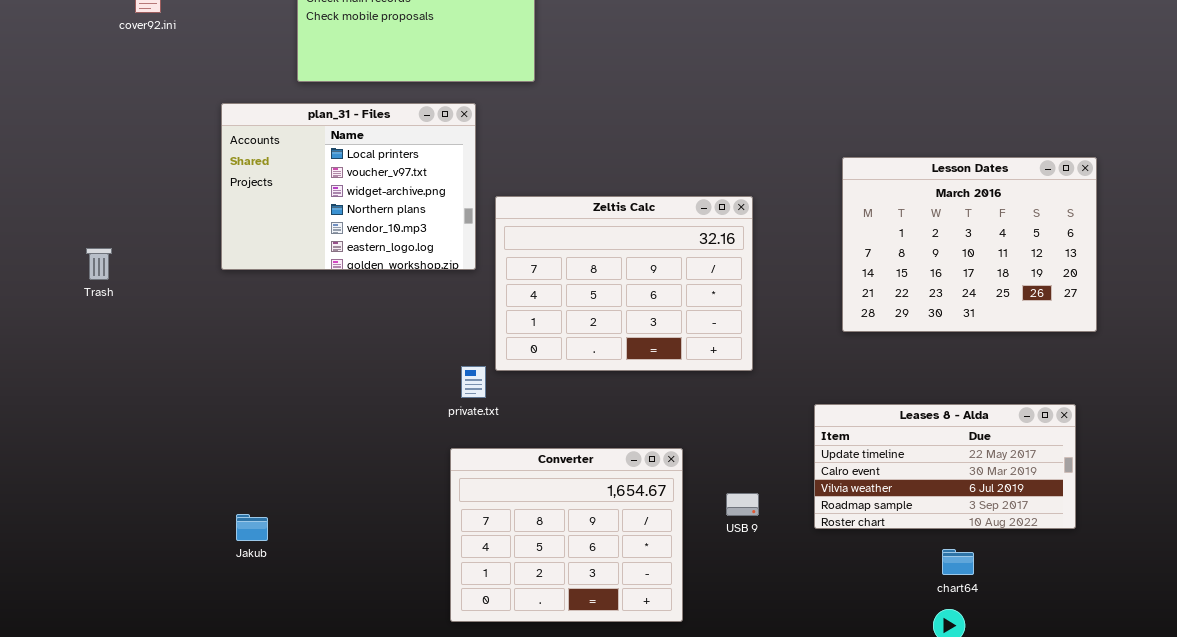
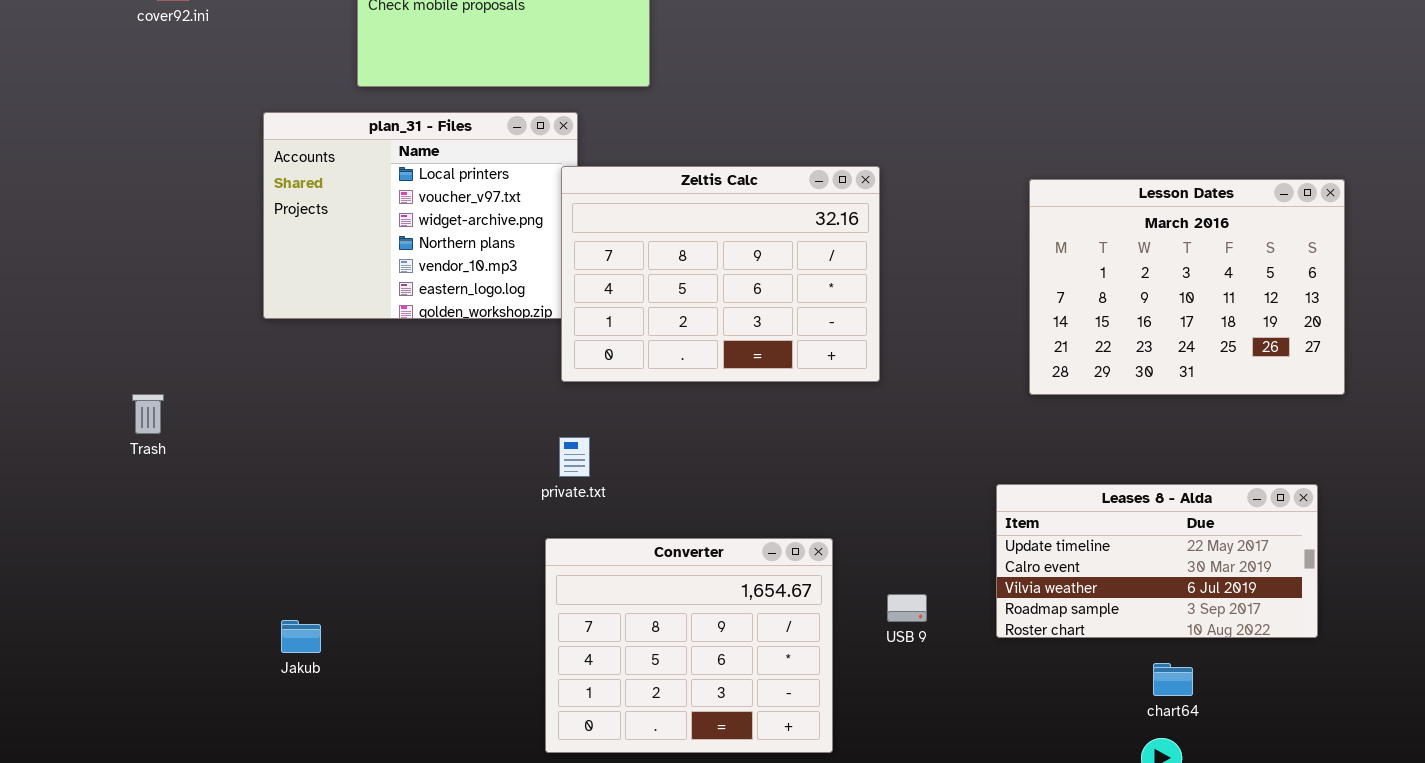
Zeltis Calc: [495,196,753,371] -> [561,166,880,382], moved
Trash: [86,248,112,280] -> [132,394,164,434], moved

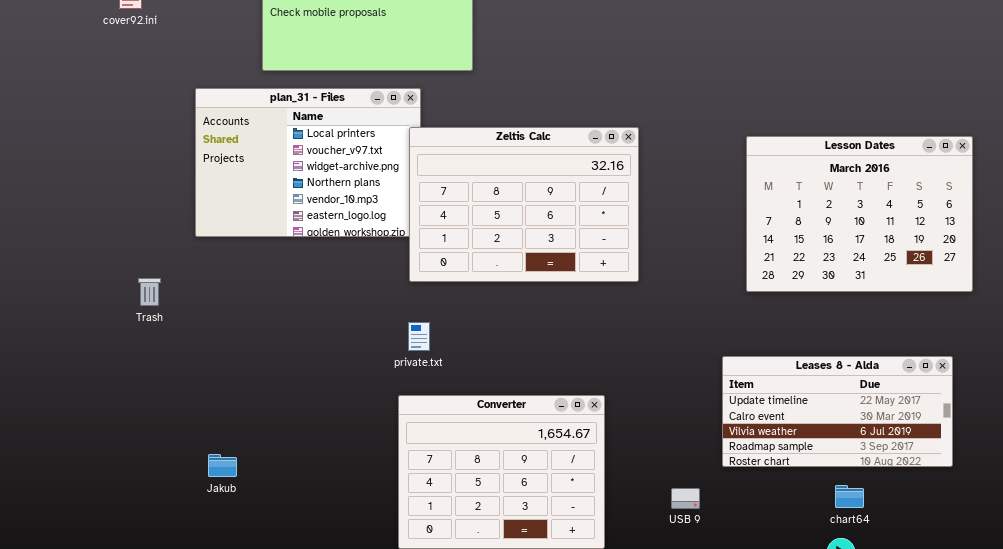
Trash: [132,394,164,434] -> [138,278,161,306], moved
USB 9: [887,594,927,622] -> [671,488,700,509], moved

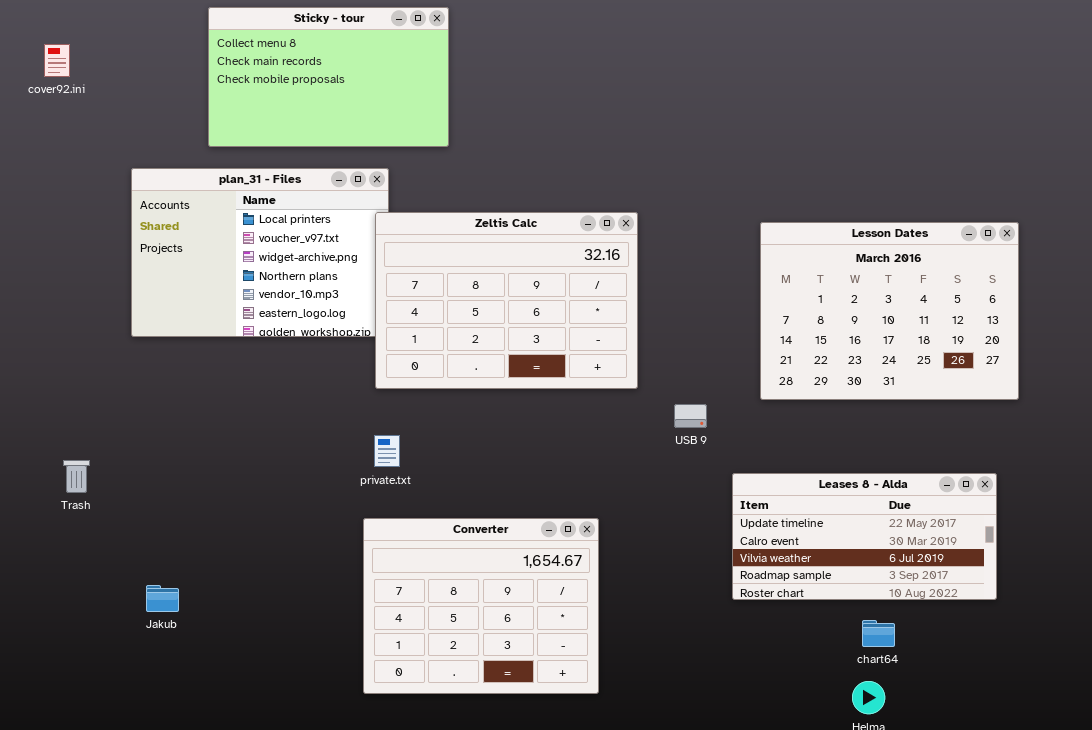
Trash: [138,278,161,306] -> [63,460,90,493], moved
USB 9: [671,488,700,509] -> [674,404,707,428], moved

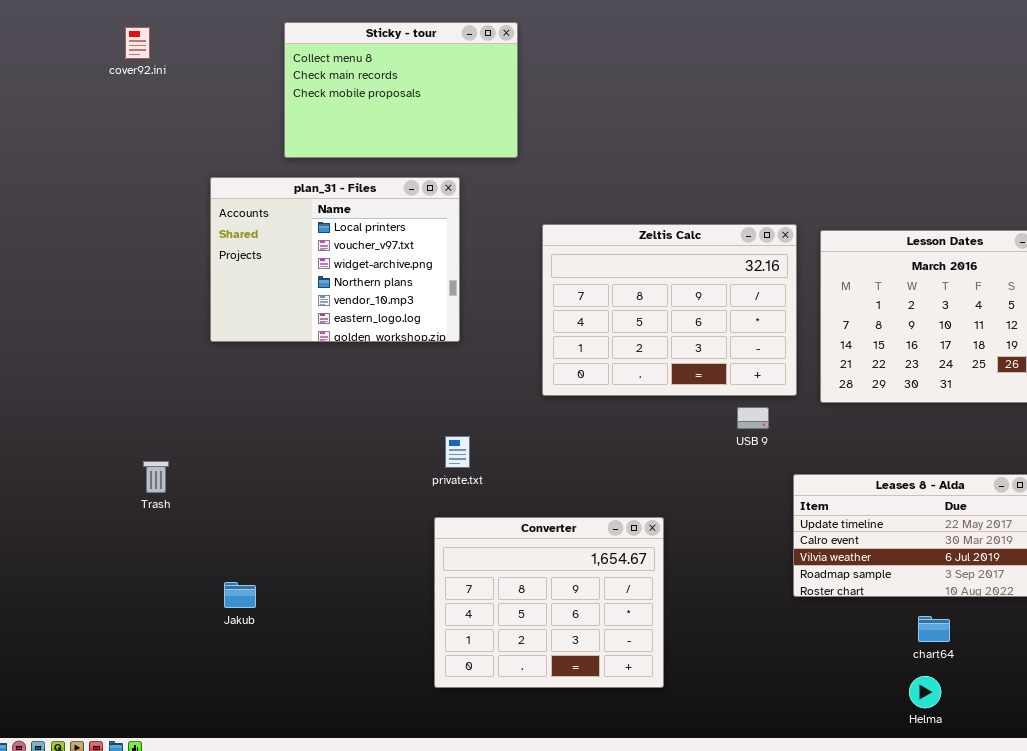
cover92.ini: [44,44,70,77] -> [125,27,150,59], moved
Zeltis Calc: [375,212,638,389] -> [542,224,797,396], moved

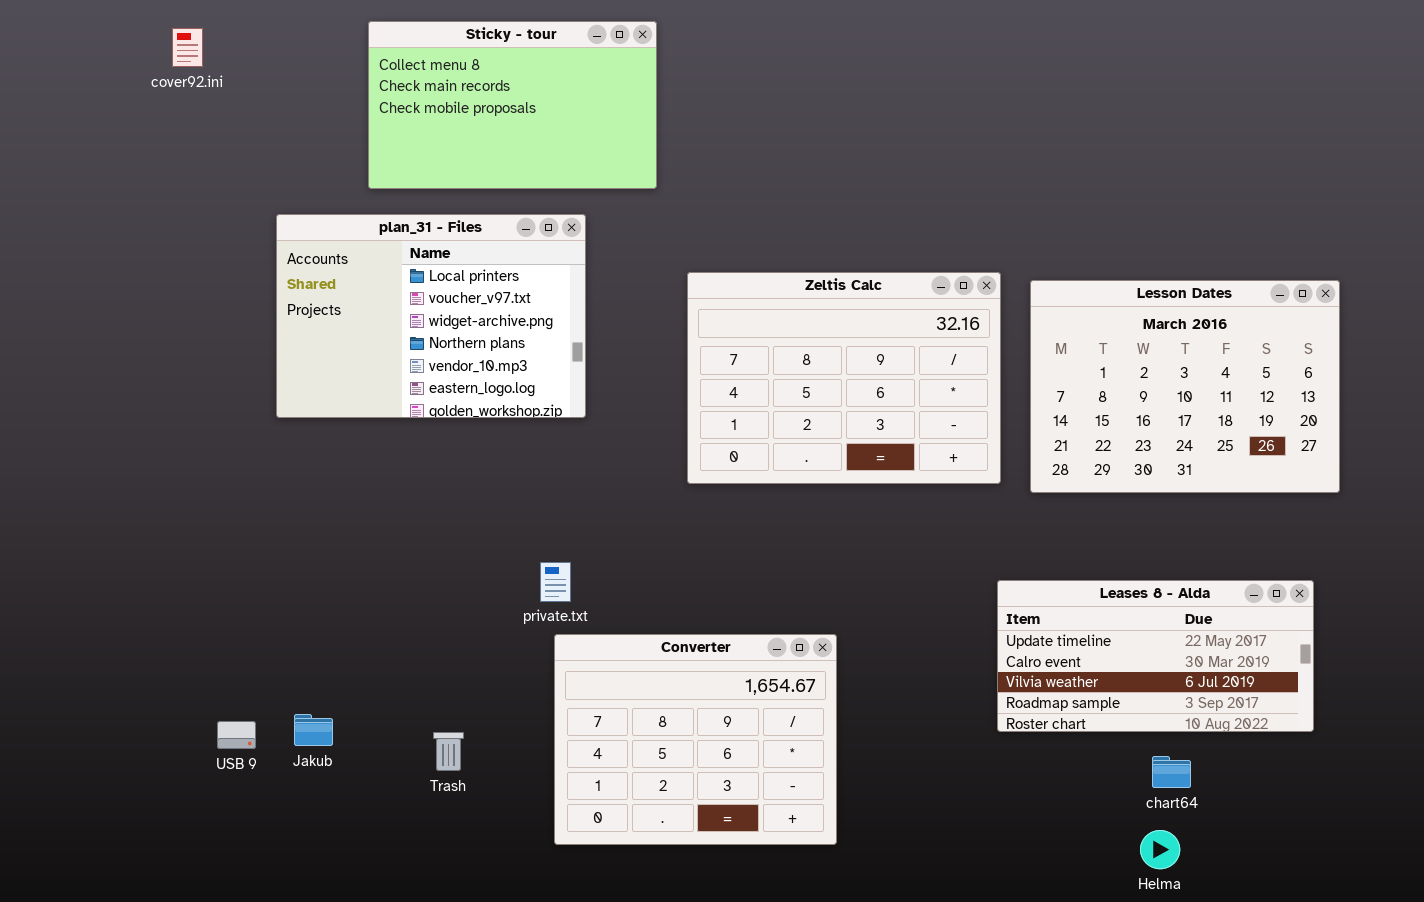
USB 9: [737,407,769,429] -> [217,721,256,749], moved
private.txt: [445,436,470,468] -> [540,562,571,602], moved
Trash: [143,461,169,493] -> [433,732,464,771], moved

